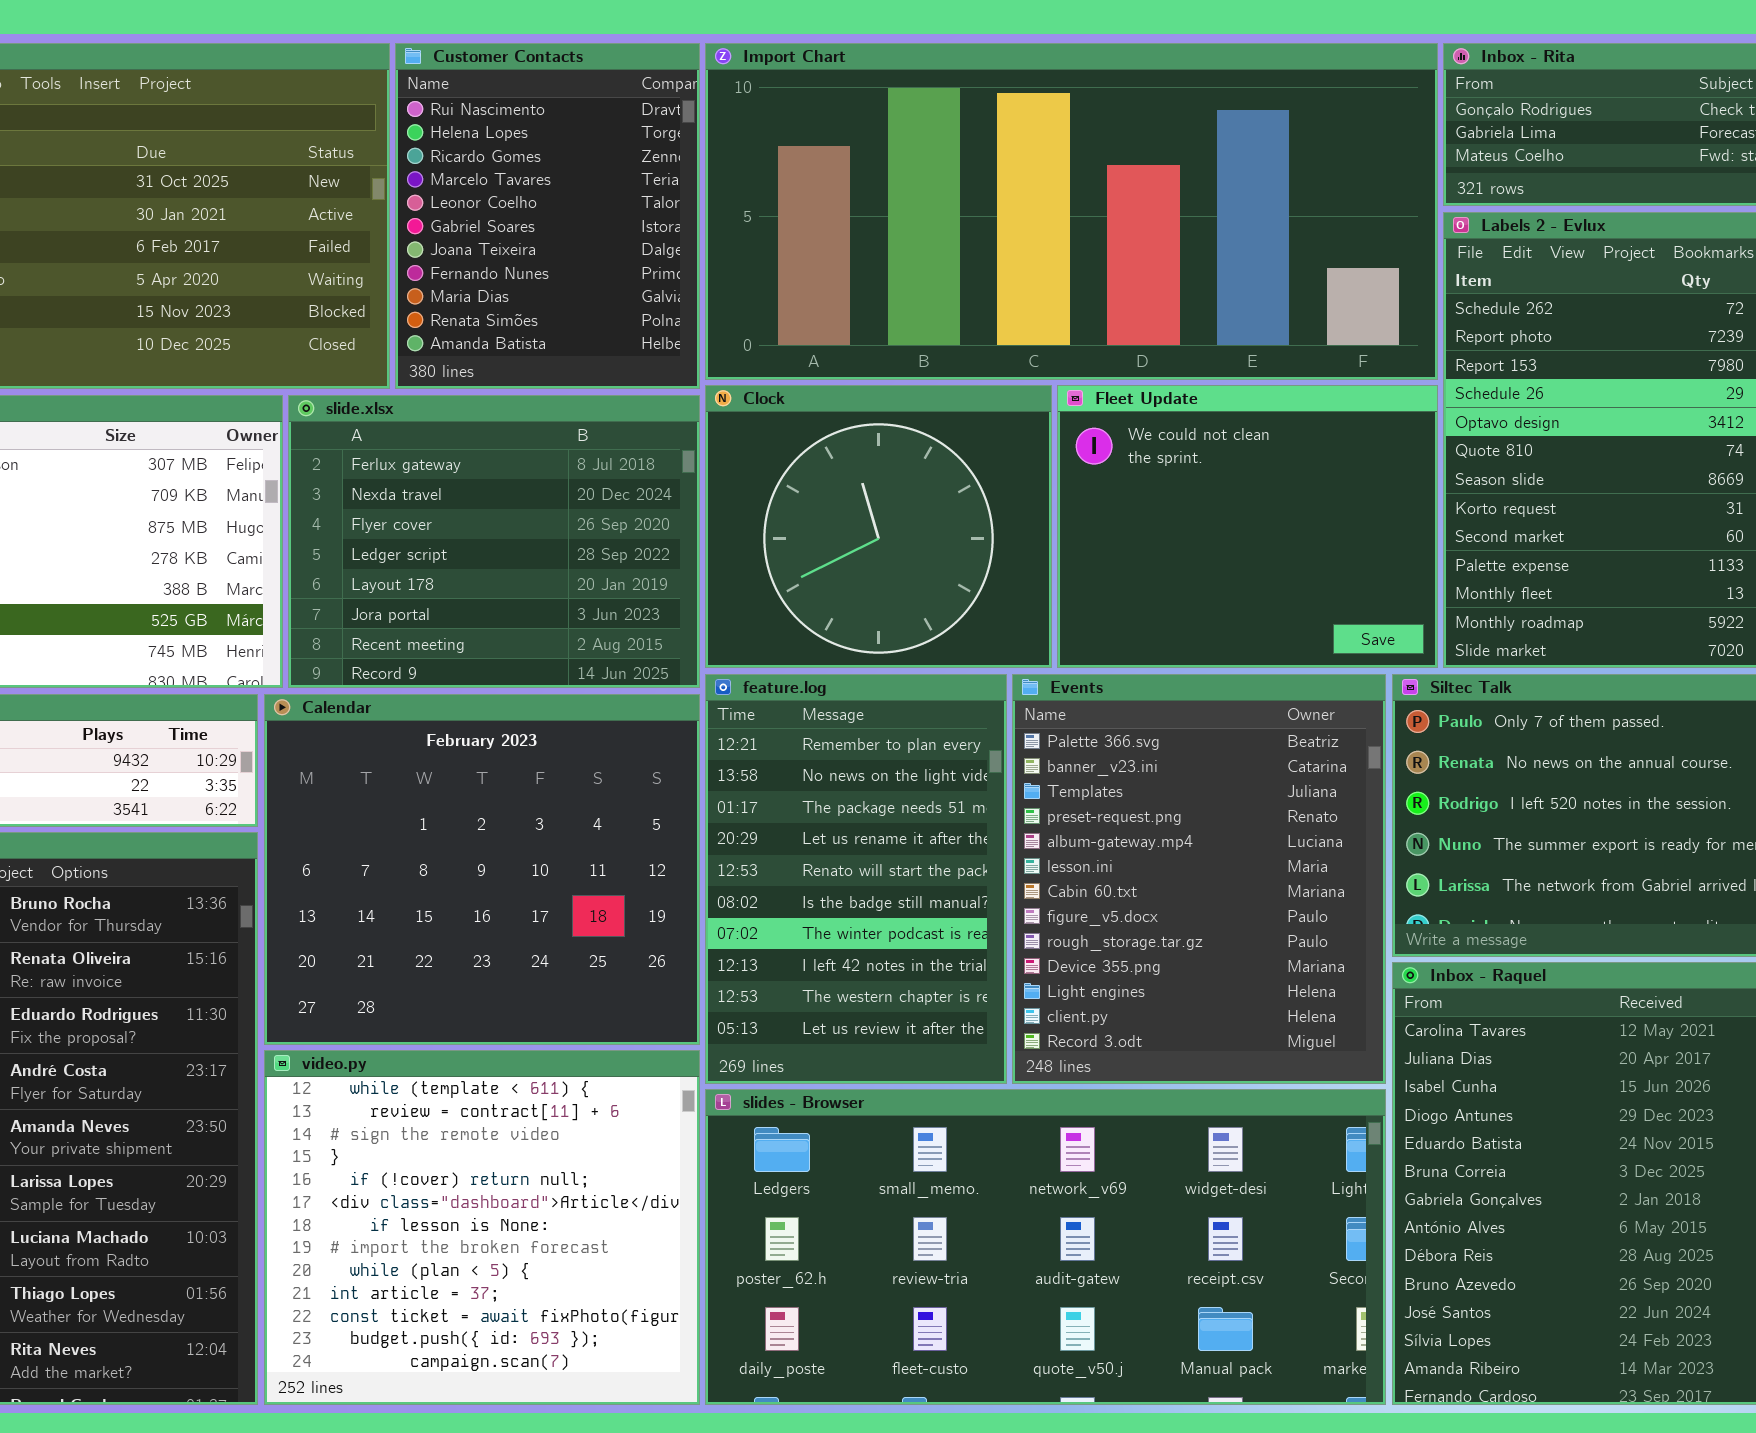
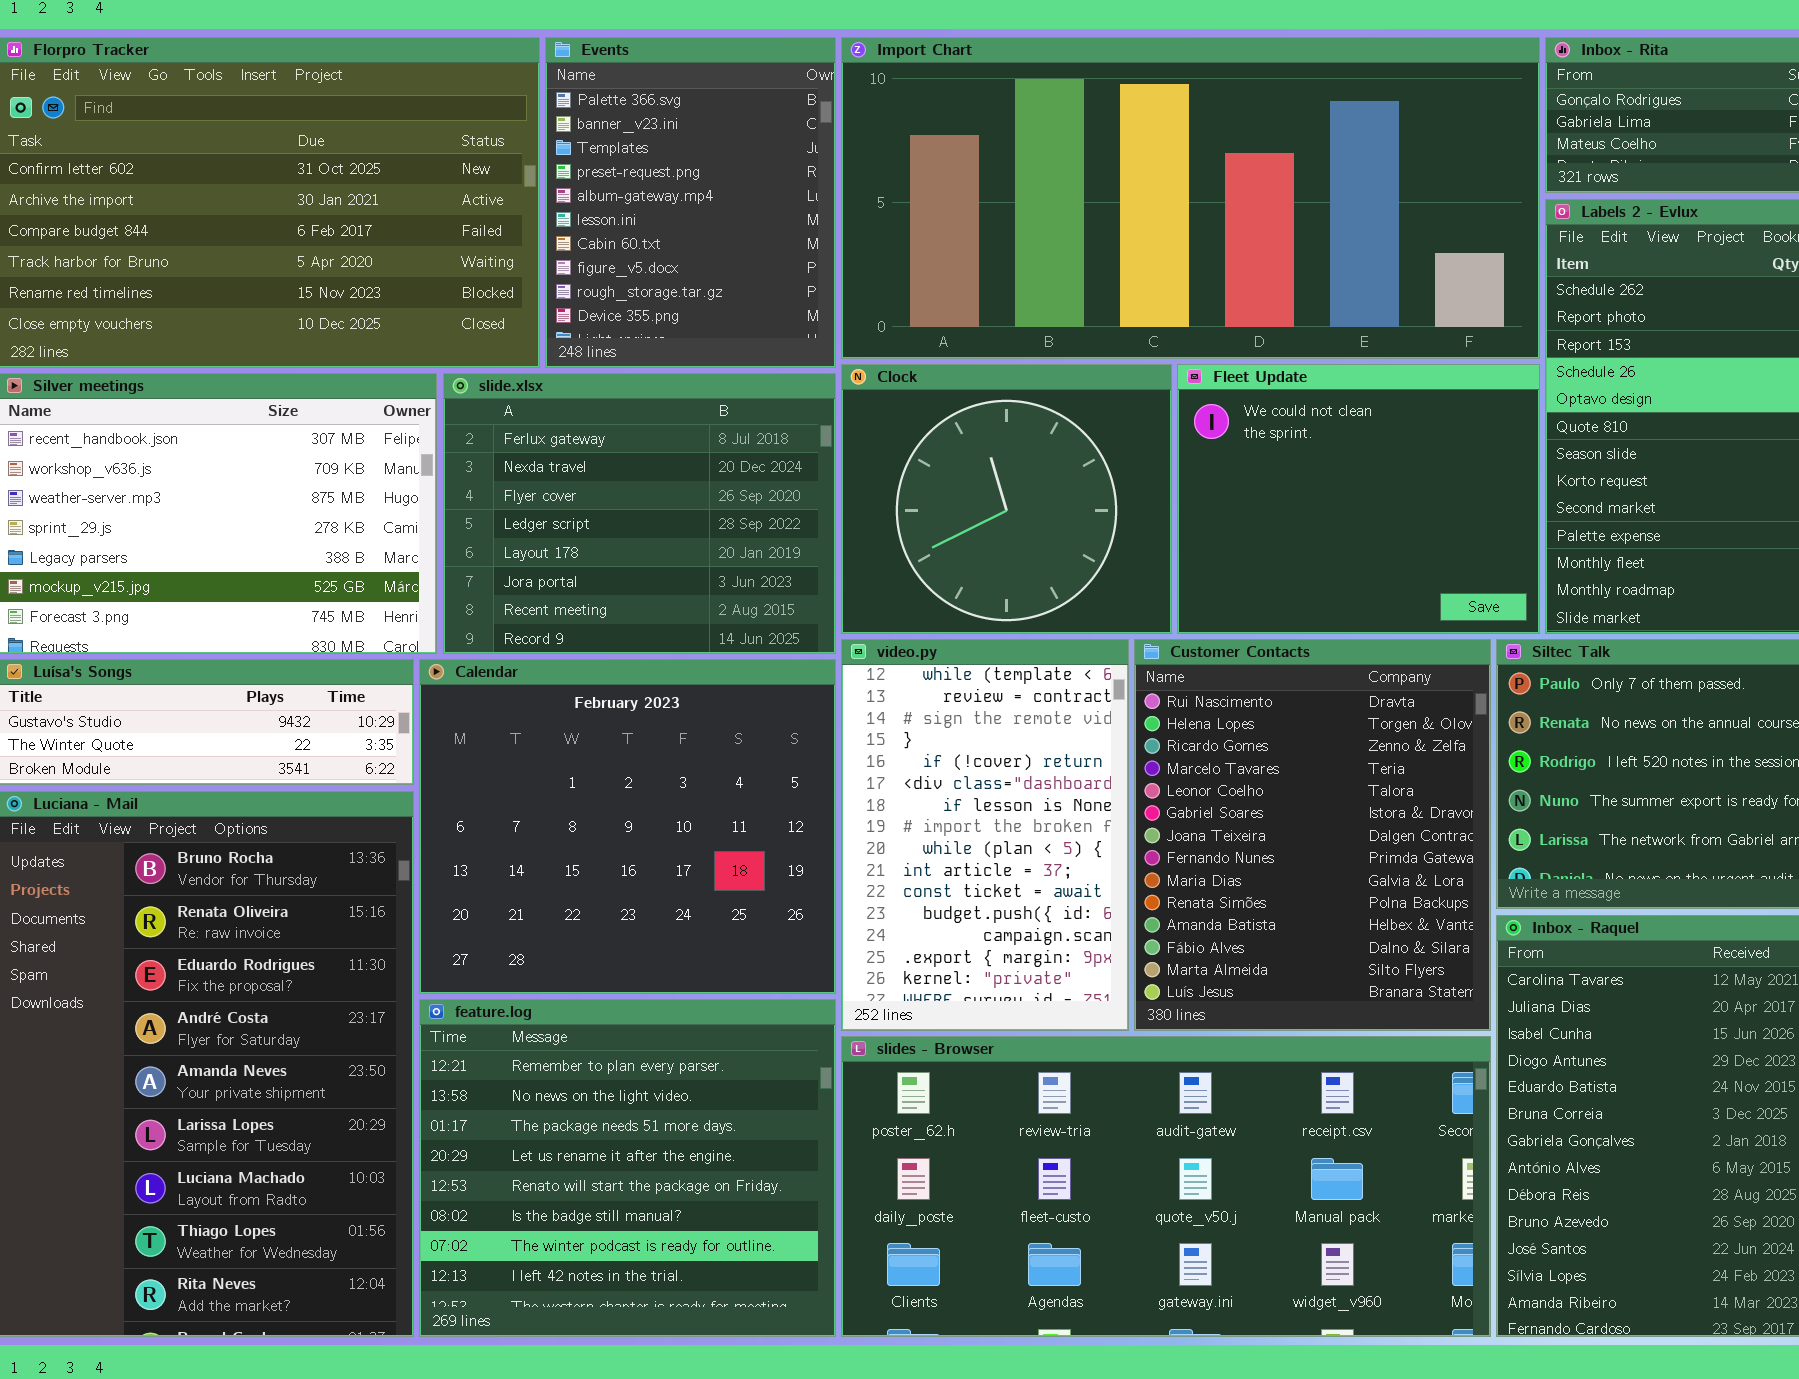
Customer Contacts: [395,43,700,389] -> [1134,639,1491,1031], moved, resized
feature.log: [705,674,1007,1084] -> [419,999,836,1337], moved, resized
Events: [1012,674,1386,1084] -> [545,37,836,368], moved, resized
video.py: [264,1050,700,1405] -> [841,639,1129,1031], moved, resized
slides - Browser: [705,1089,1386,1405] -> [841,1036,1491,1337], scrolled down 1 row

